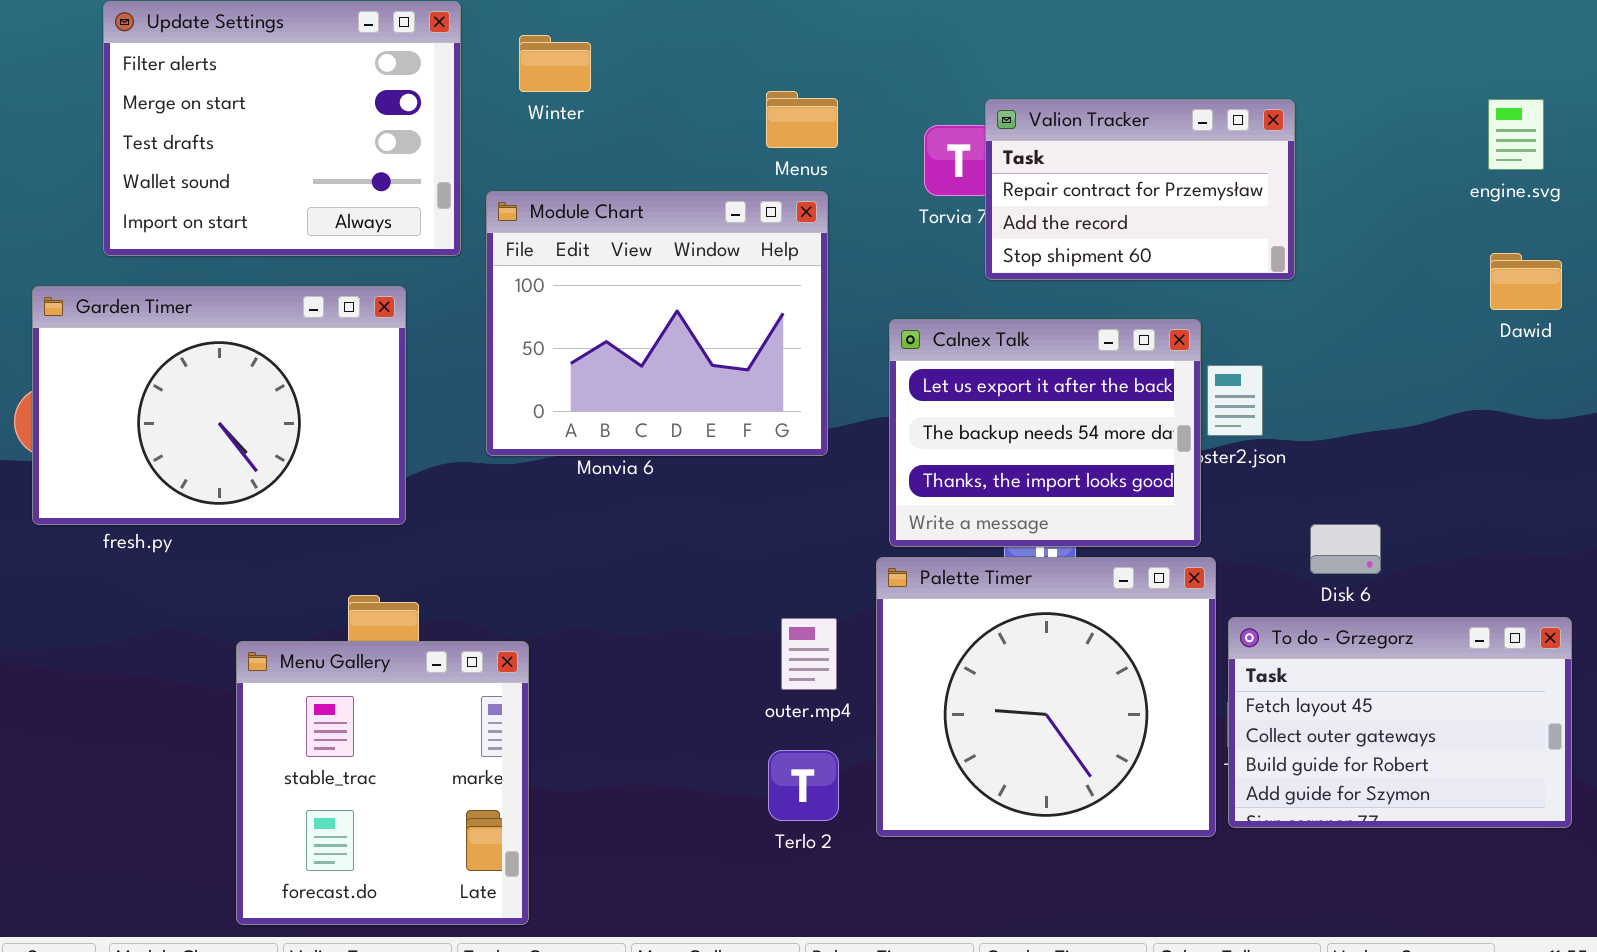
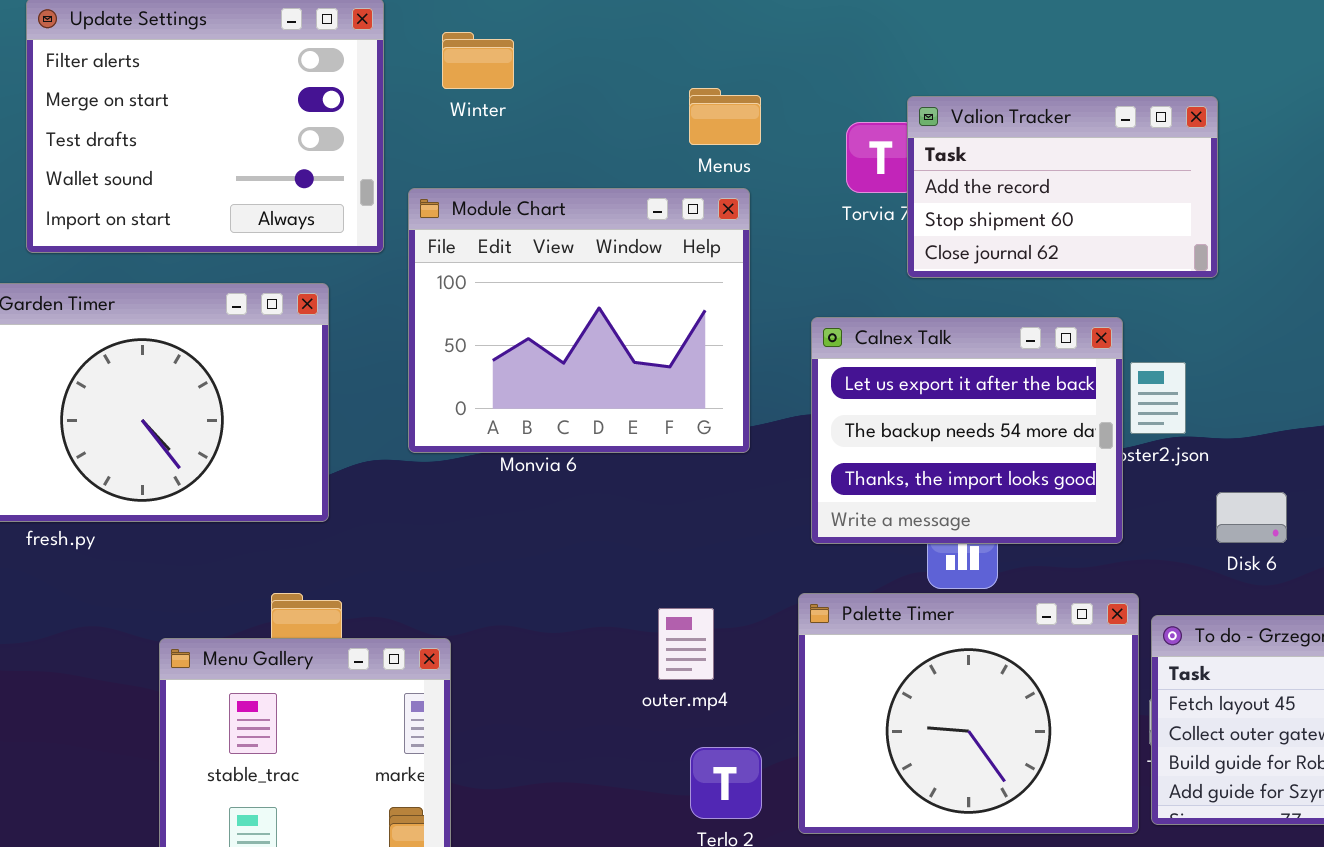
Valion Tracker: [985,99,1295,280] -> [907,96,1218,278], scrolled down 1 row
Disk 6: [1310,524,1381,574] -> [1216,492,1287,543], moved
Palette Timer: [876,557,1216,837] -> [798,593,1139,834], resized
outer.mp4: [781,618,837,690] -> [658,608,714,680], moved

